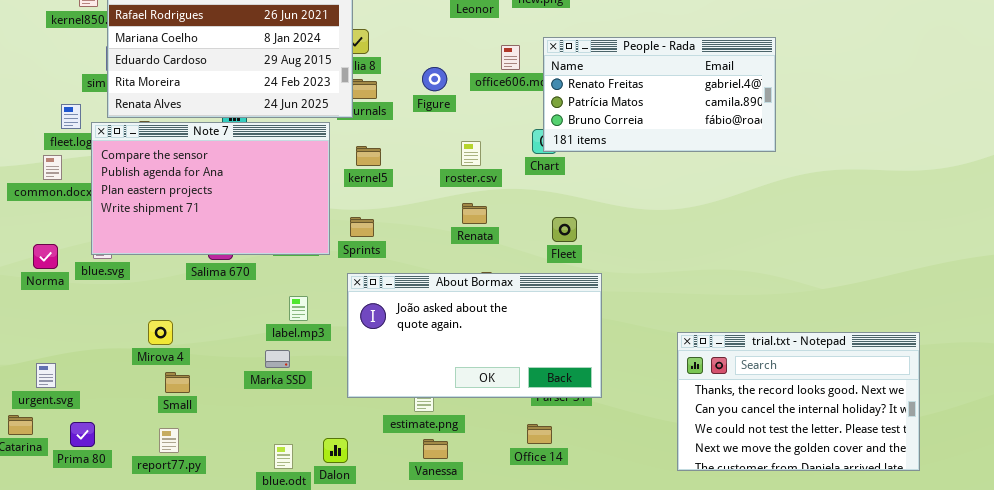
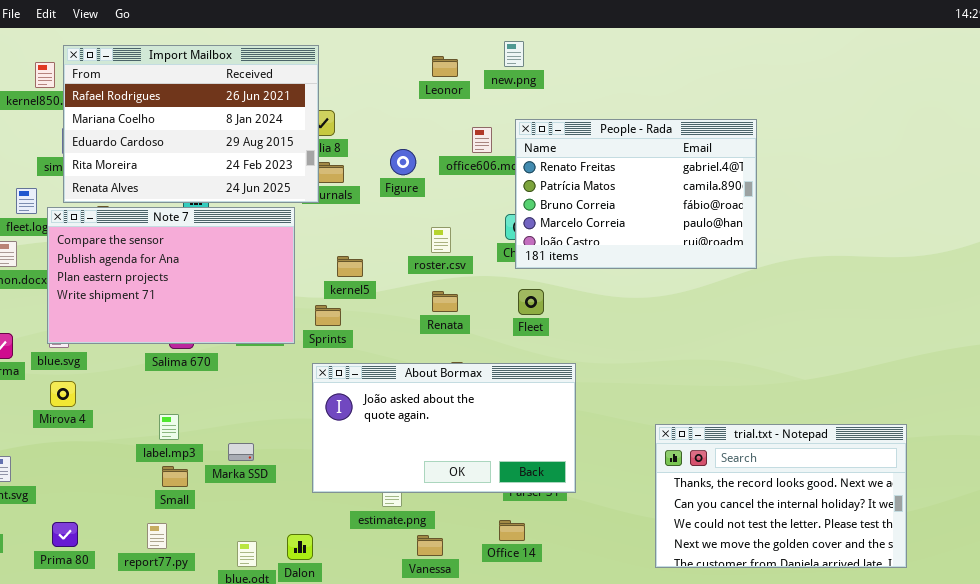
People - Rada: [543,37,776,152] -> [515,119,757,269], resized
kernel5: [356,146,381,166] -> [337,256,363,277], moved
Fleet: [552,217,577,242] -> [518,289,544,315], moved
label.mp3: [289,296,308,321] -> [159,414,179,440], moved
Mirova 4: [148,320,173,345] -> [50,381,76,407], moved
Small: [165,372,190,393] -> [162,466,188,487], moved
Prima 80: [70,422,95,447] -> [52,522,78,547], moved
report77.py: [159,428,179,453] -> [147,523,167,549], moved
Vanessa: [423,439,448,459] -> [417,535,443,556], moved

